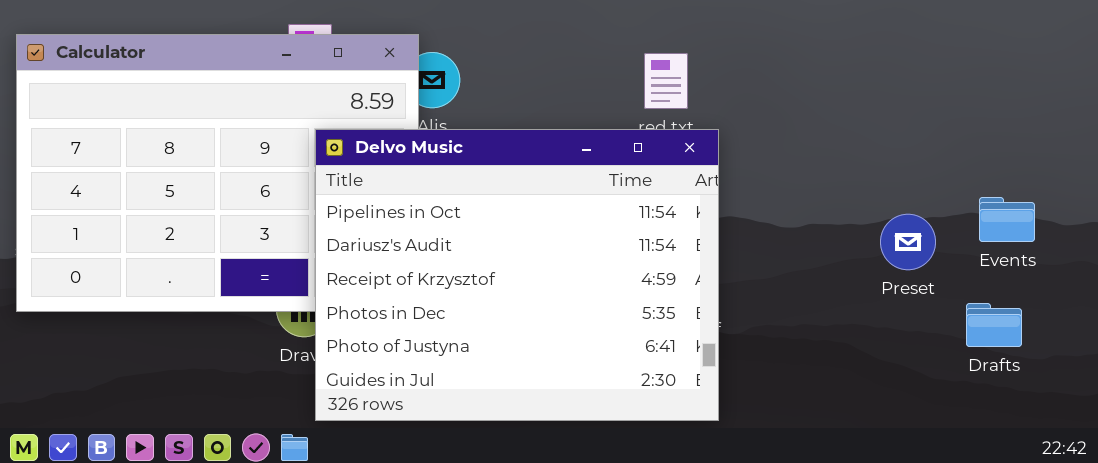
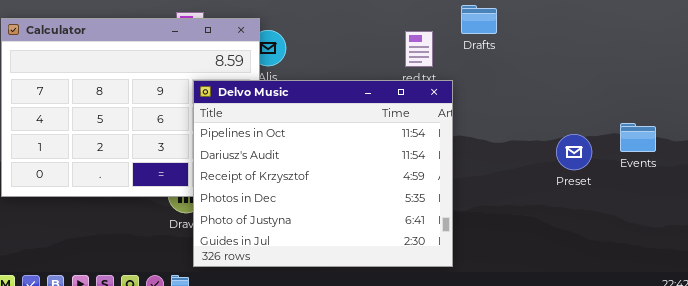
Drafts: [966,303,1022,347] -> [461,5,497,34], moved

